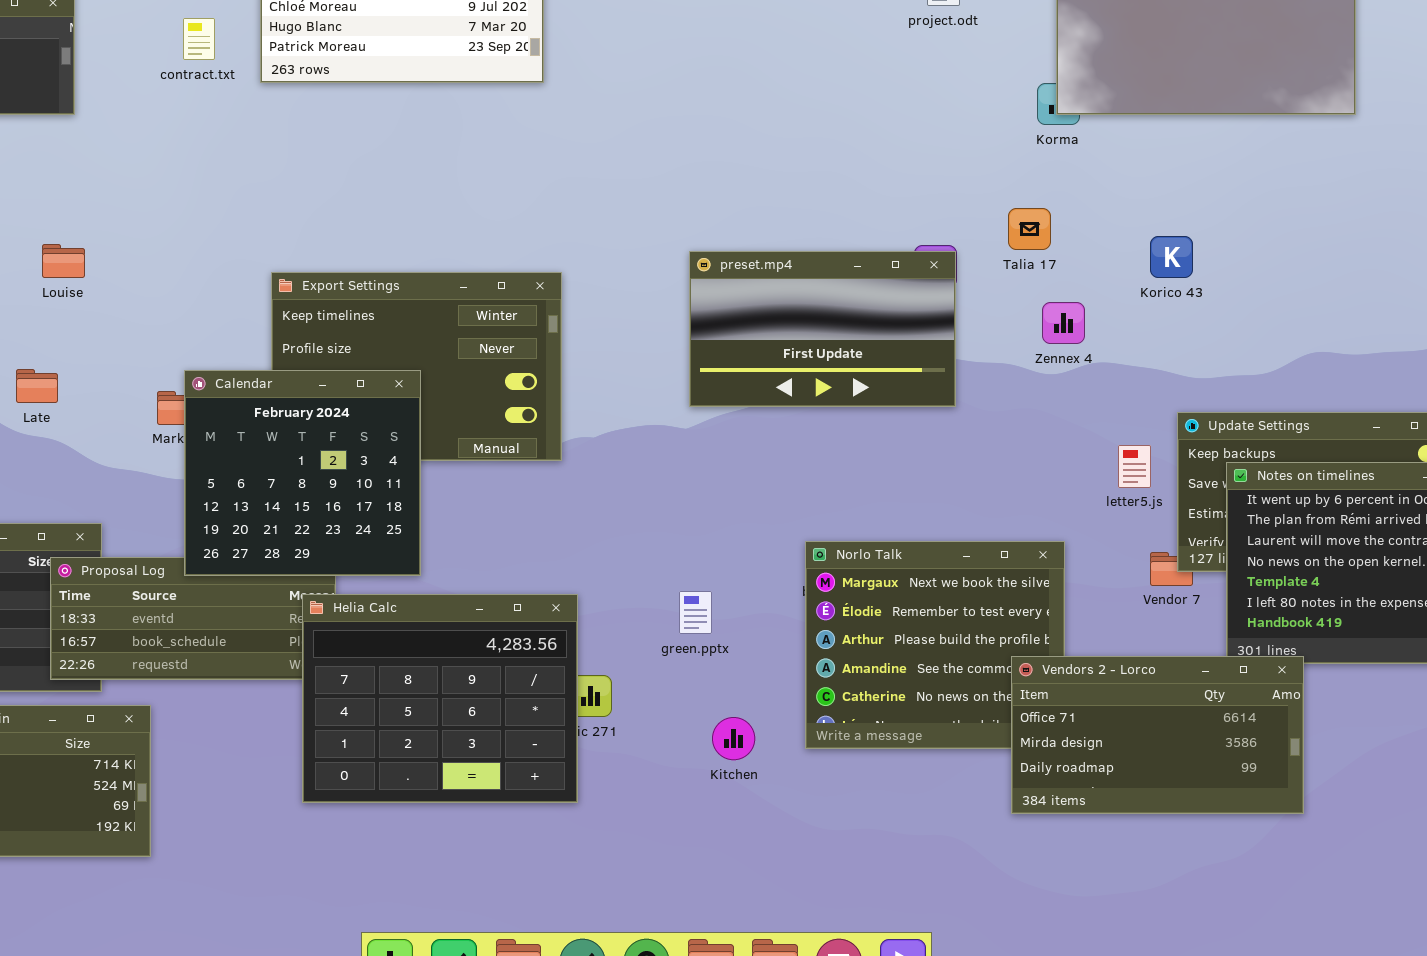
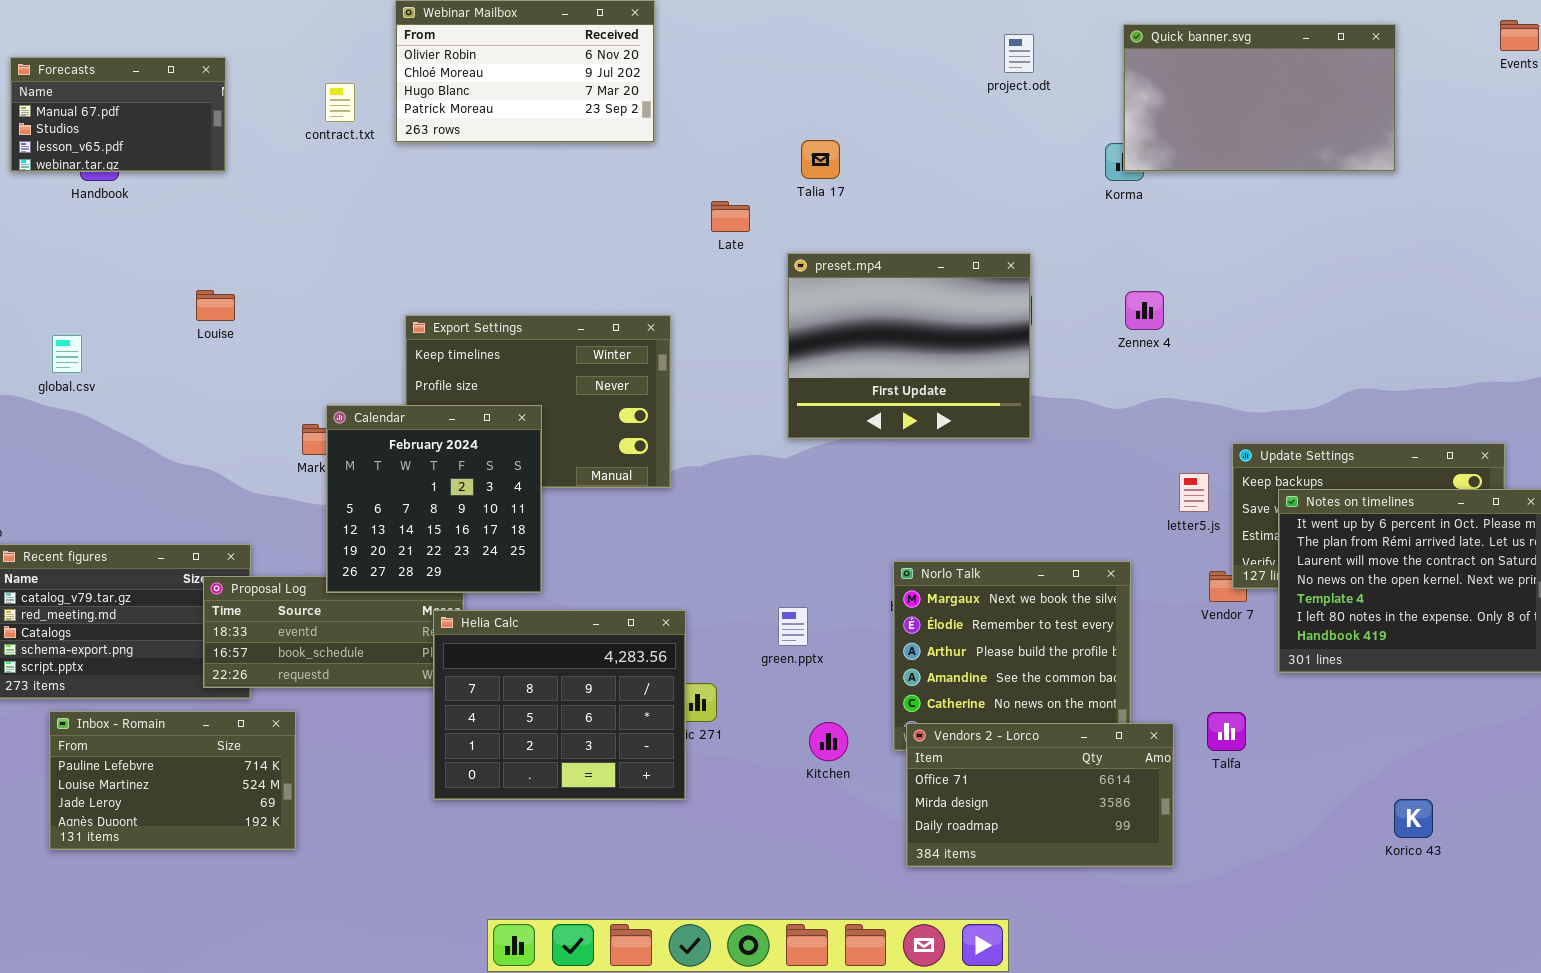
Talia 17: [1008,208,1051,250] -> [801,140,840,179], moved
Korico 43: [1150,236,1193,278] -> [1394,799,1433,838], moved
preset.mp4: [689,251,956,407] -> [787,253,1031,439], resized
Zennex 4: [1042,302,1085,344] -> [1125,291,1164,330], moved
Late: [16,369,58,403] -> [711,201,750,232], moved
Vendors 2 - Lorco: [1011,656,1304,814] -> [906,723,1174,867], moved

